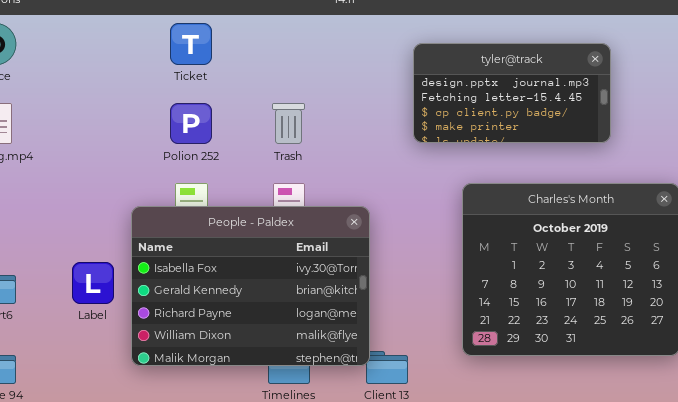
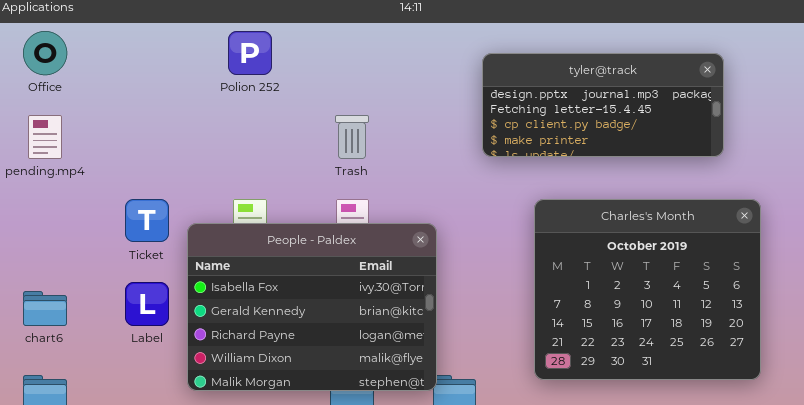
Ticket: [170,23,212,65] -> [125,199,169,242], moved
tyler@track: [413,43,611,143] -> [482,53,724,157], resized
Polion 252: [170,103,212,144] -> [228,31,272,75], moved

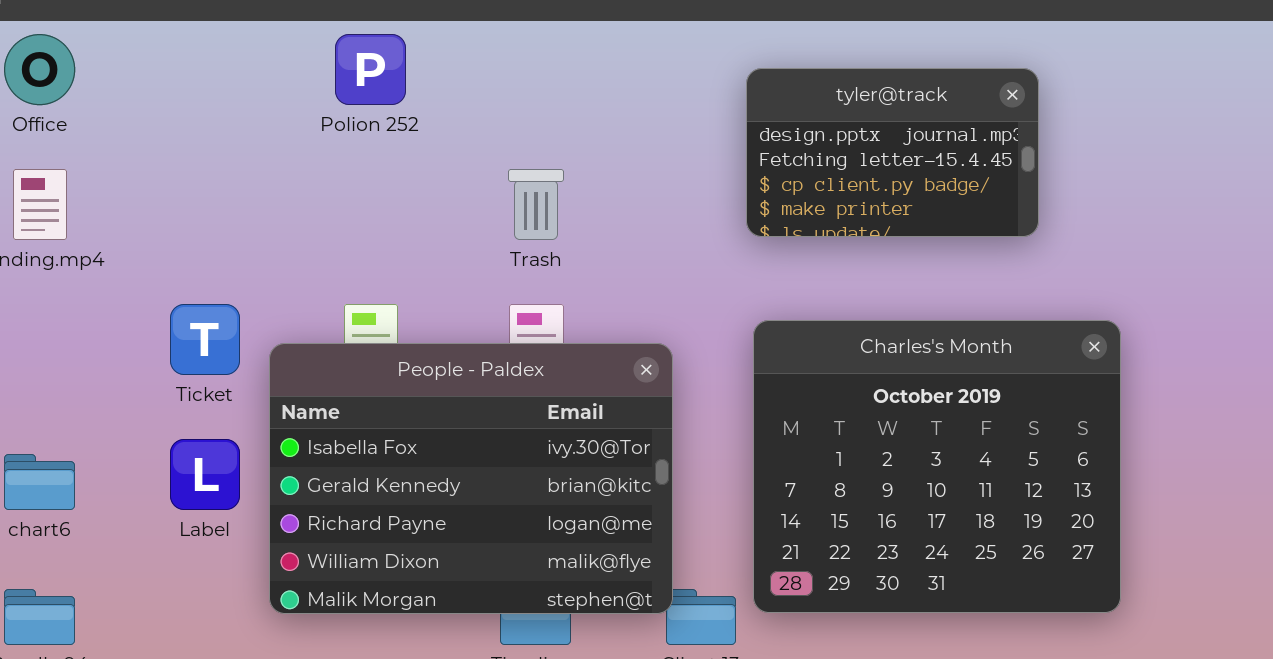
tyler@track: [482,53,724,157] -> [746,68,1039,237], resized
Charles's Month: [534,199,761,380] -> [753,320,1121,613], moved

